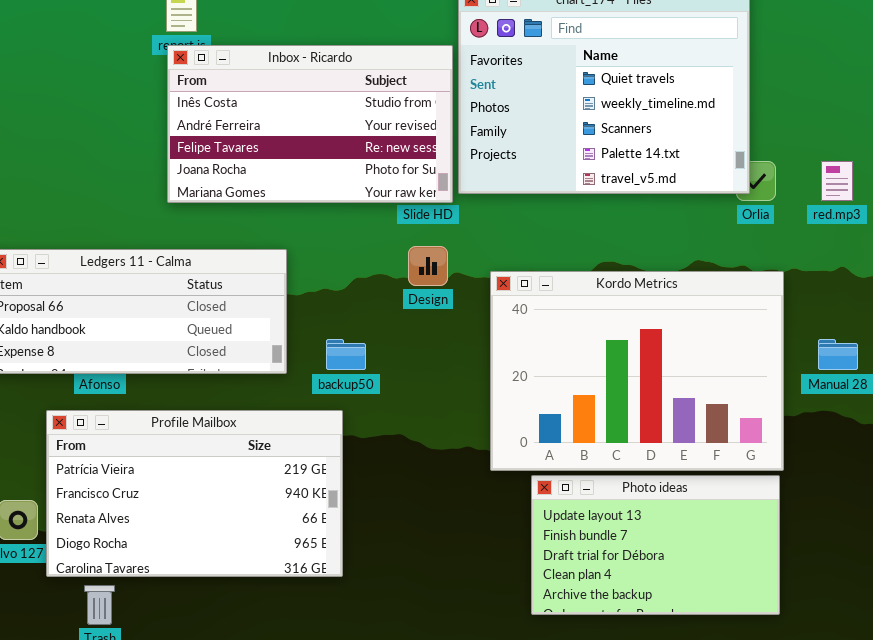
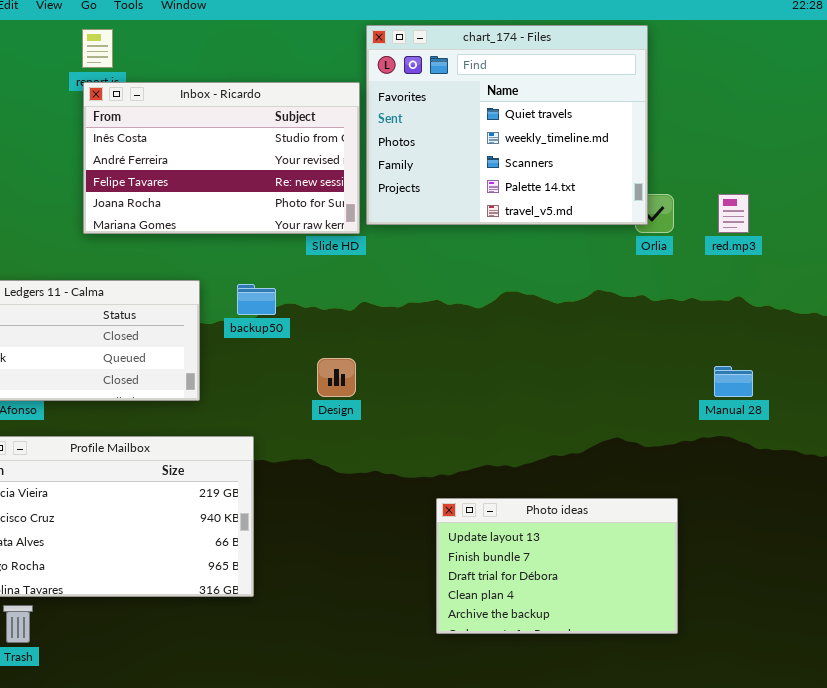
Design: [408,246,448,286] -> [317,358,356,397], moved
Kordo Metrics: [490,271,784,471] -> none, closed
backup50: [326,339,366,370] -> [237,284,276,315], moved

